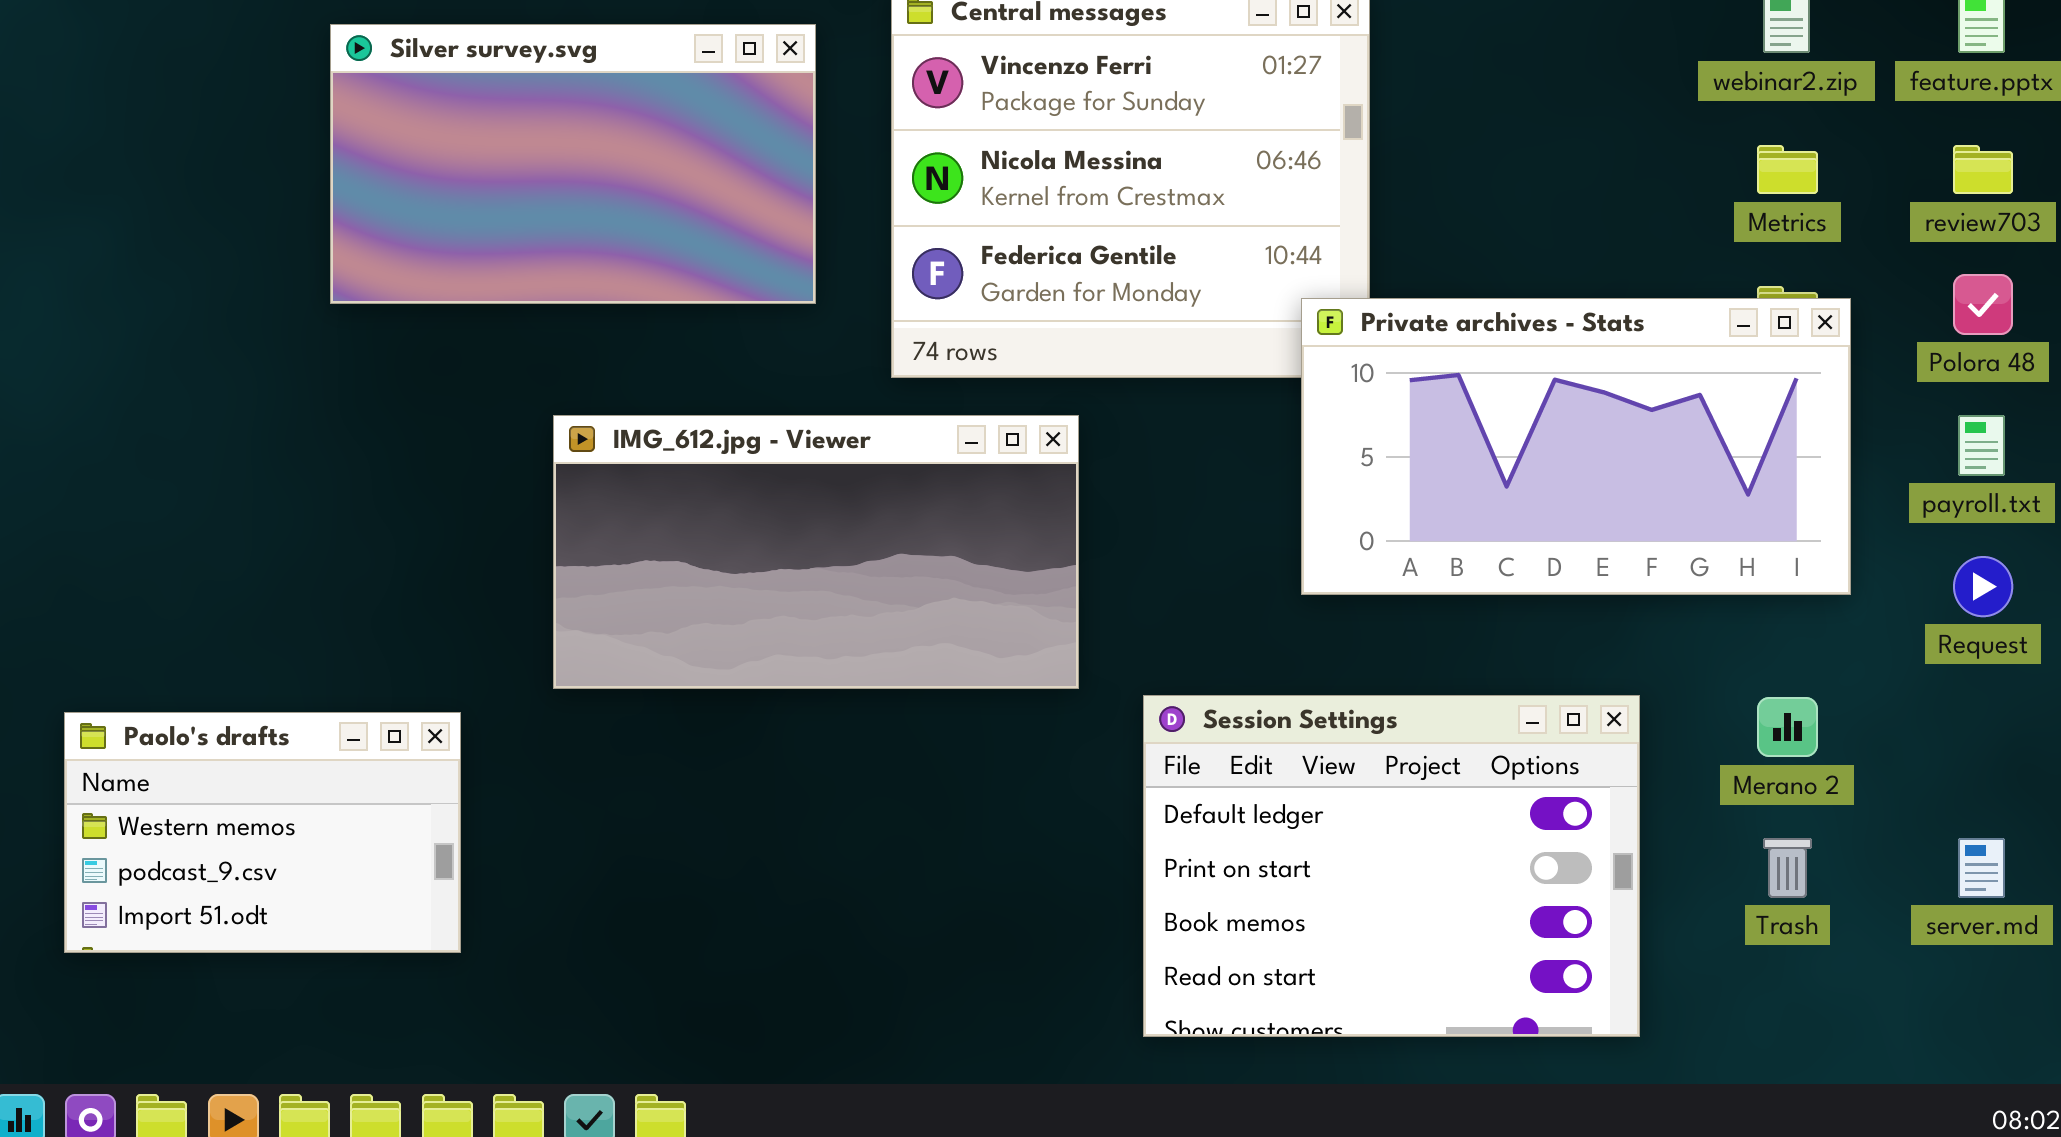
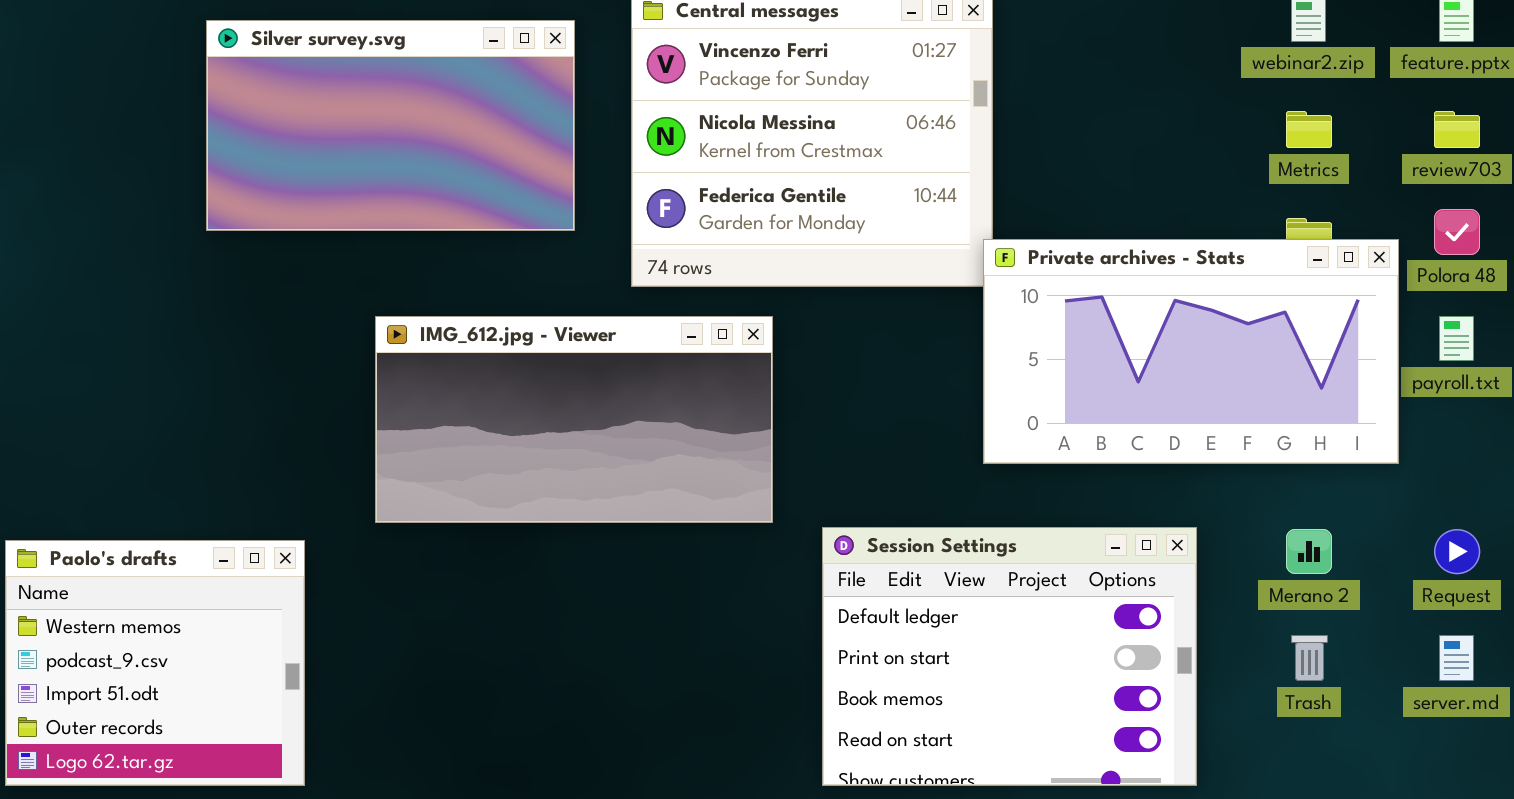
Private archives - Stats: [1301,298,1851,595] -> [983,239,1399,464], moved
Request: [1953,556,2013,617] -> [1434,529,1480,574], moved
Paolo's drafts: [64,712,461,953] -> [5,540,305,786], resized

